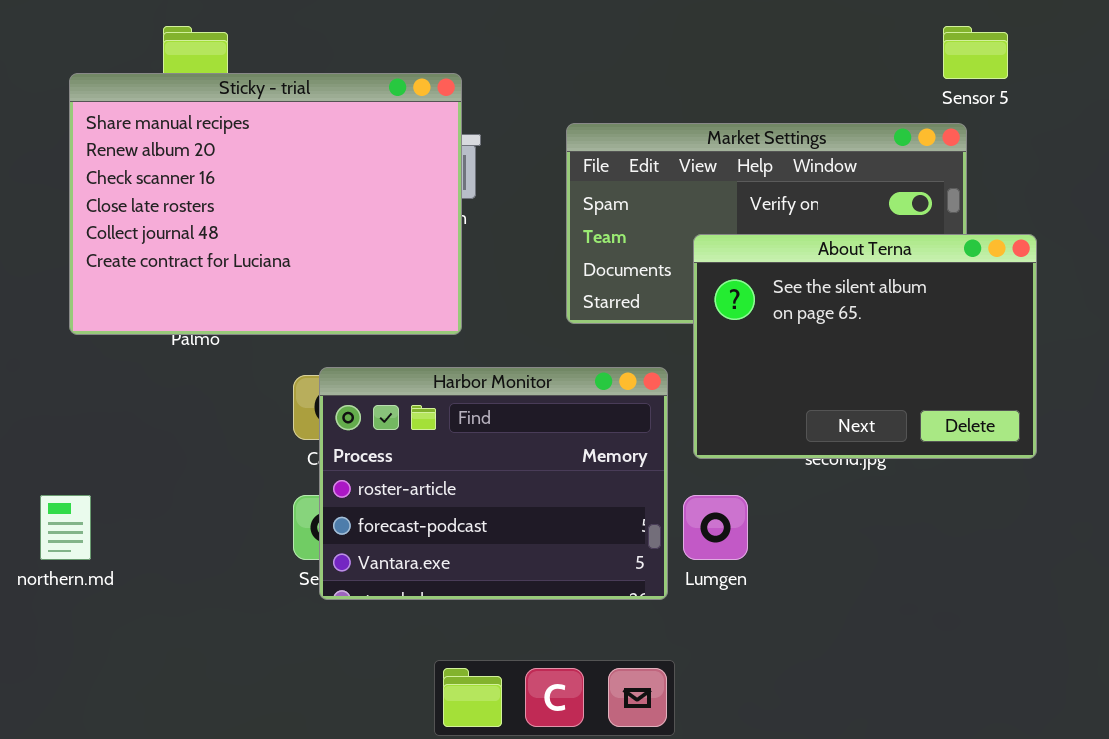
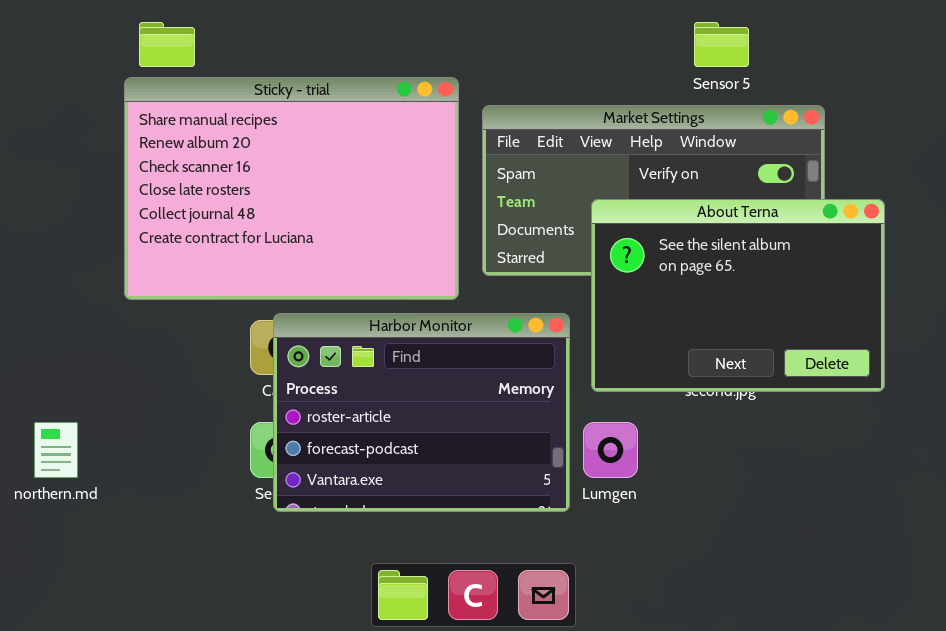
Sensor 5: [943,26,1008,79] -> [694,22,749,67], moved
Sticky - trial: [69,73,462,335] -> [124,77,459,300], moved

